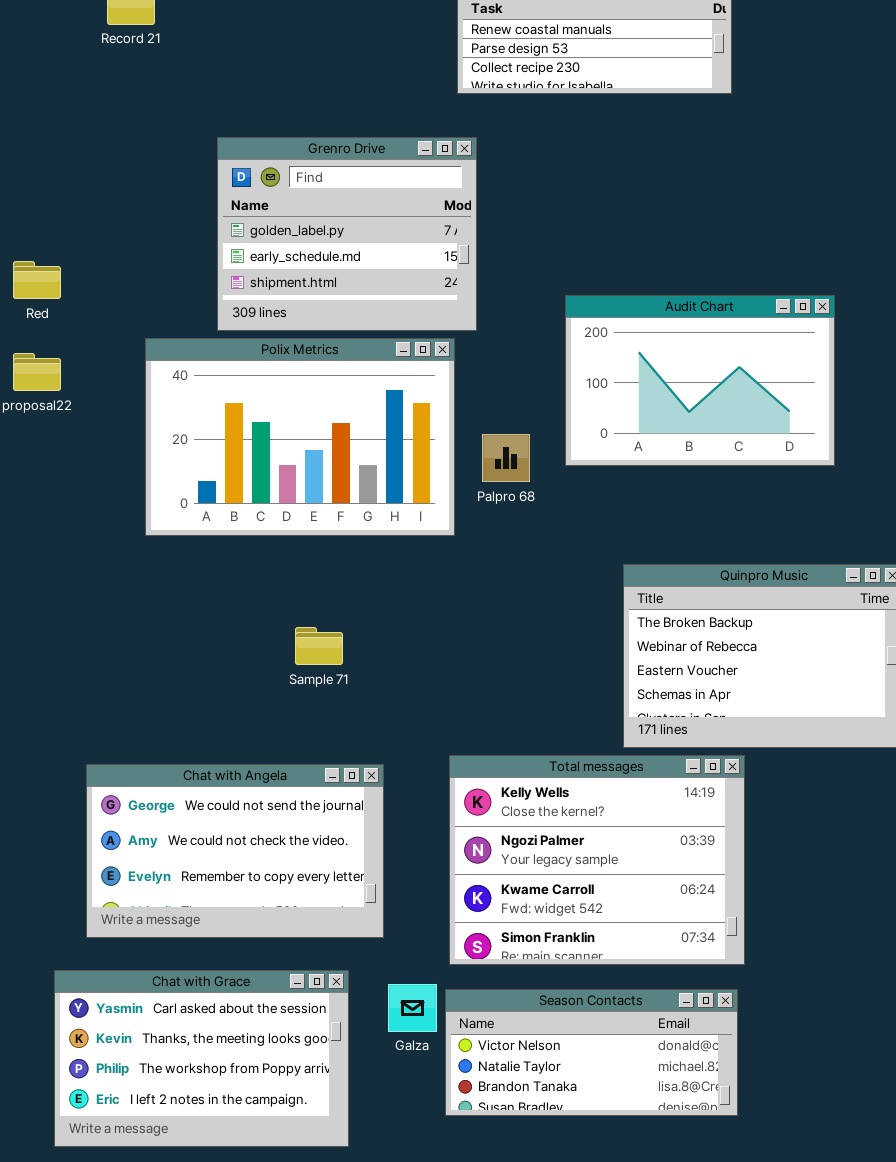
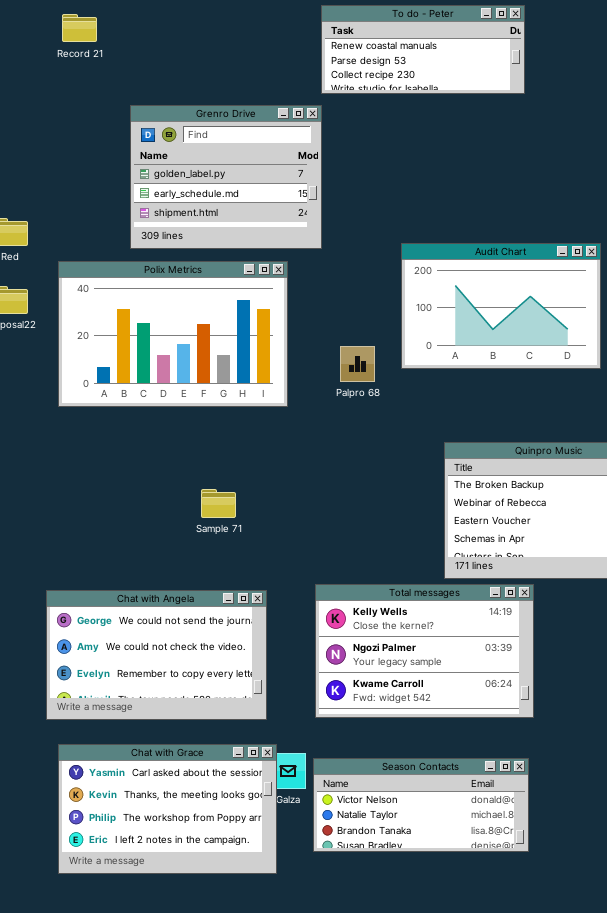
Grenro Drive: [217,137,477,331] -> [130,105,322,249], moved
Polix Metrics: [145,338,455,536] -> [58,261,288,407], moved
Total messages: [449,755,745,965] -> [315,584,534,718], resized
Chat with Grace: [54,970,349,1147] -> [58,744,277,874], moved

